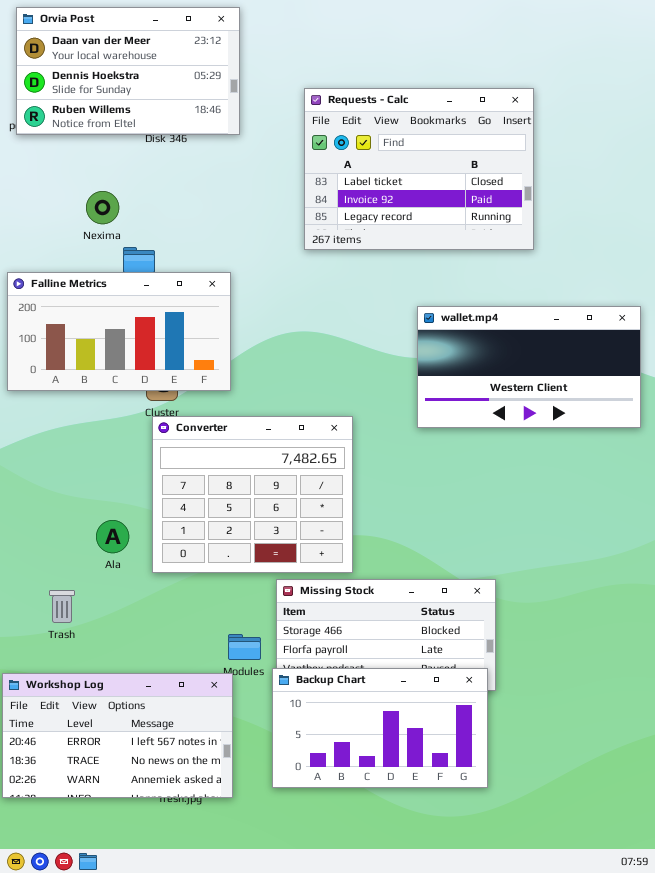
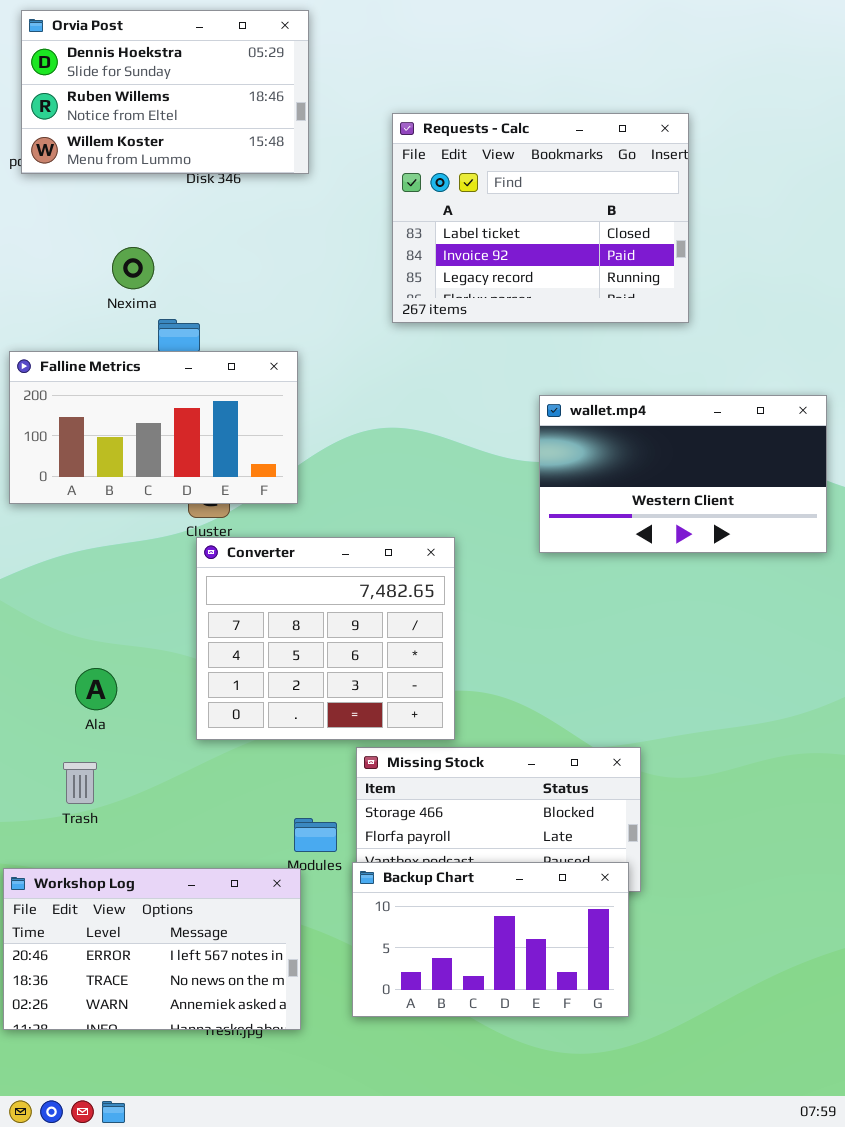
Orvia Post: [16,7,240,135] -> [21,10,309,174], scrolled down 1 row
Ala: [96,520,129,553] -> [75,668,117,710], moved

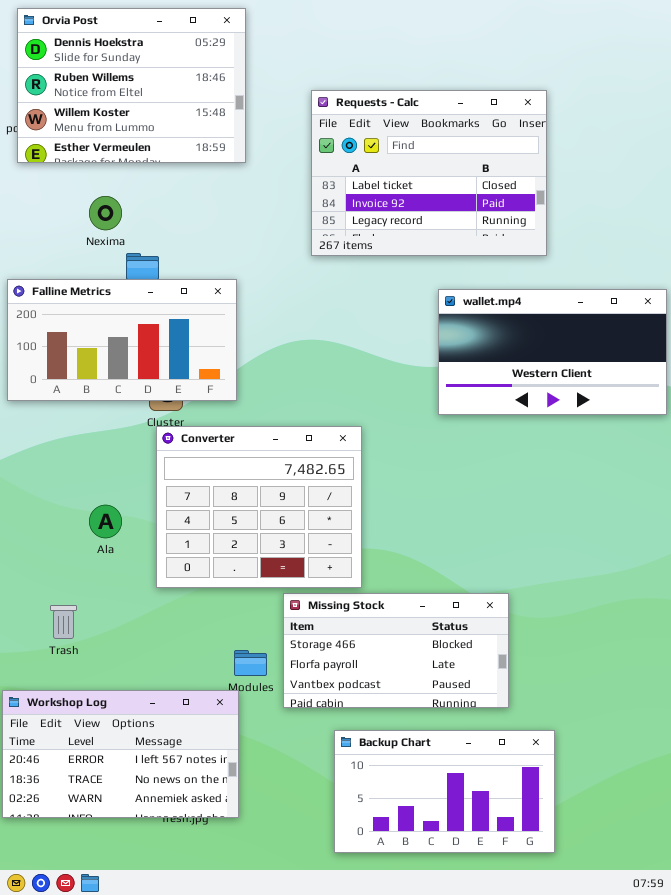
Orvia Post: [21,10,309,174] -> [17,8,246,163], resized
wallet.mp4: [539,395,827,553] -> [438,289,667,415], moved
Ala: [75,668,117,710] -> [89,505,122,538], moved
Backup Chart: [352,862,629,1017] -> [334,730,555,853], moved

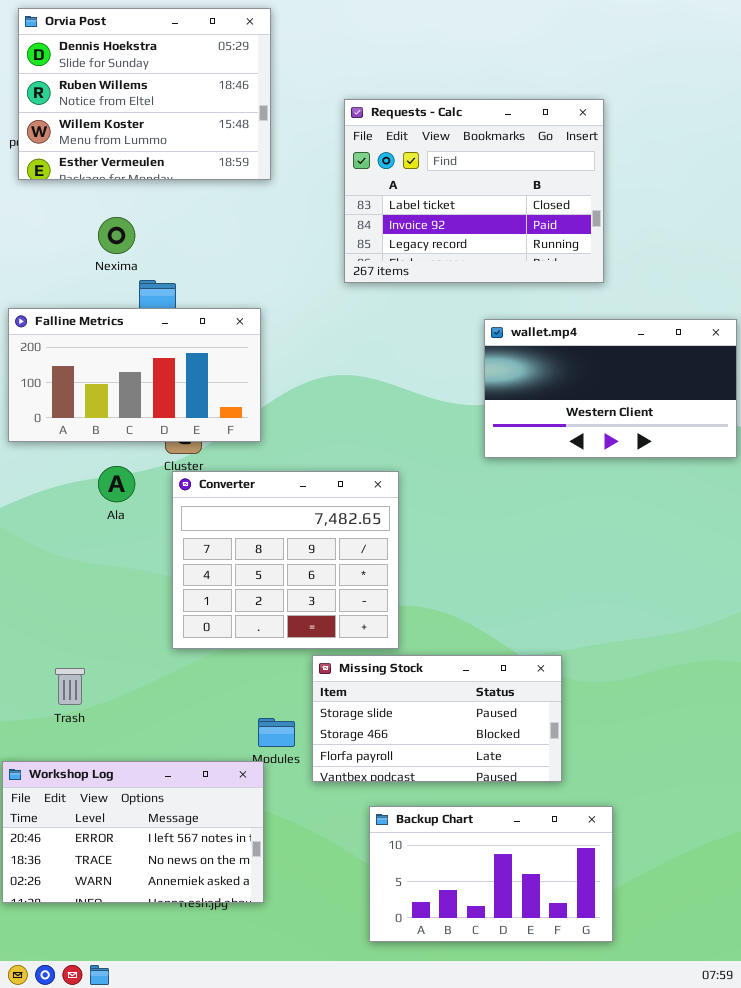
Ala: [89,505,122,538] -> [98,466,135,502], moved
Missing Stock: [283,593,509,708] -> [312,655,562,782], scrolled up 1 row

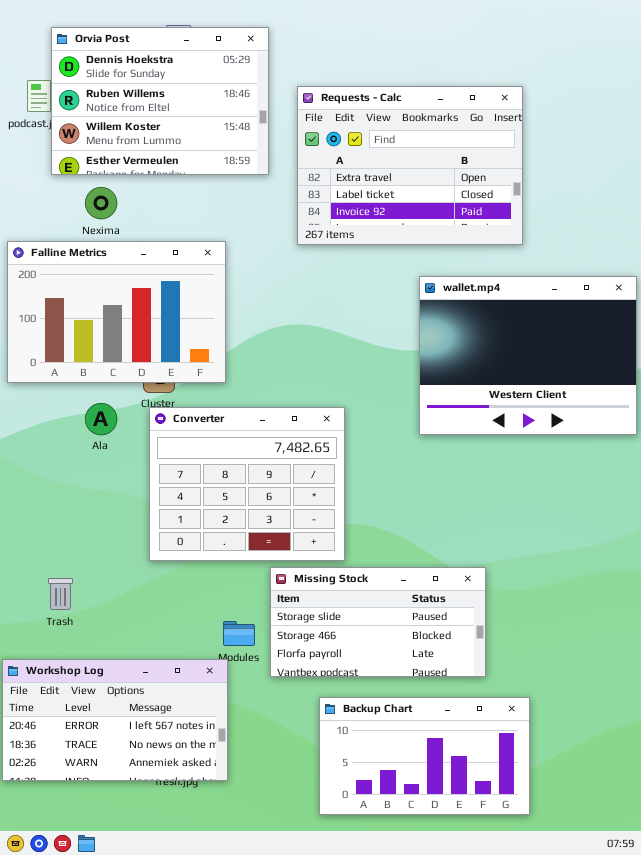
Orvia Post: [18,8,271,180] -> [51,27,269,175], moved
Requests - Calc: [344,99,604,283] -> [297,86,523,245], scrolled up 1 row
Falline Metrics: [8,308,261,442] -> [7,241,226,383], resized
wallet.mp4: [484,319,737,458] -> [419,276,637,435], resized

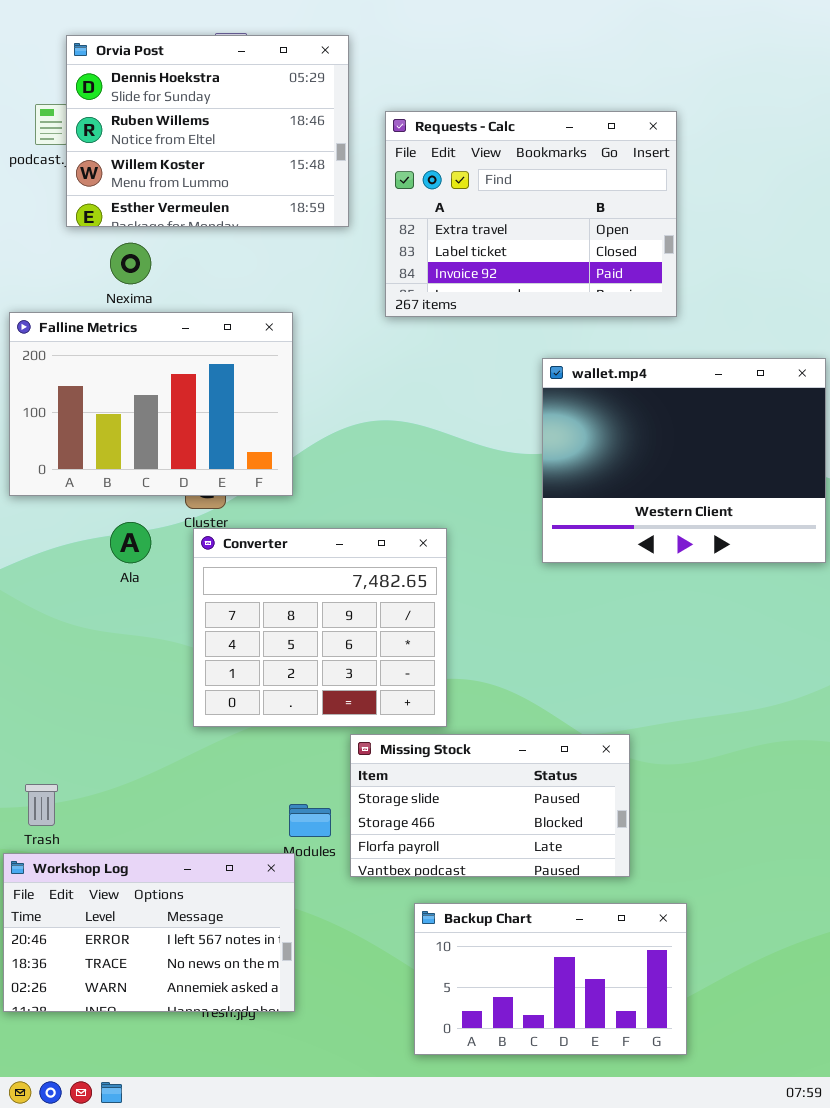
Trash: [48,578,73,610] -> [25,784,58,826], moved

